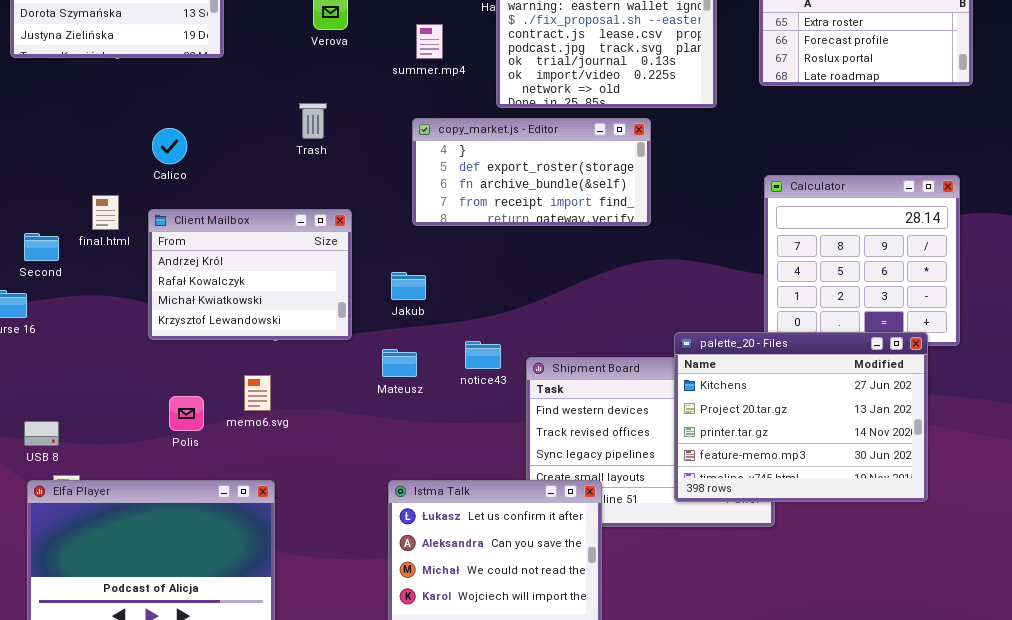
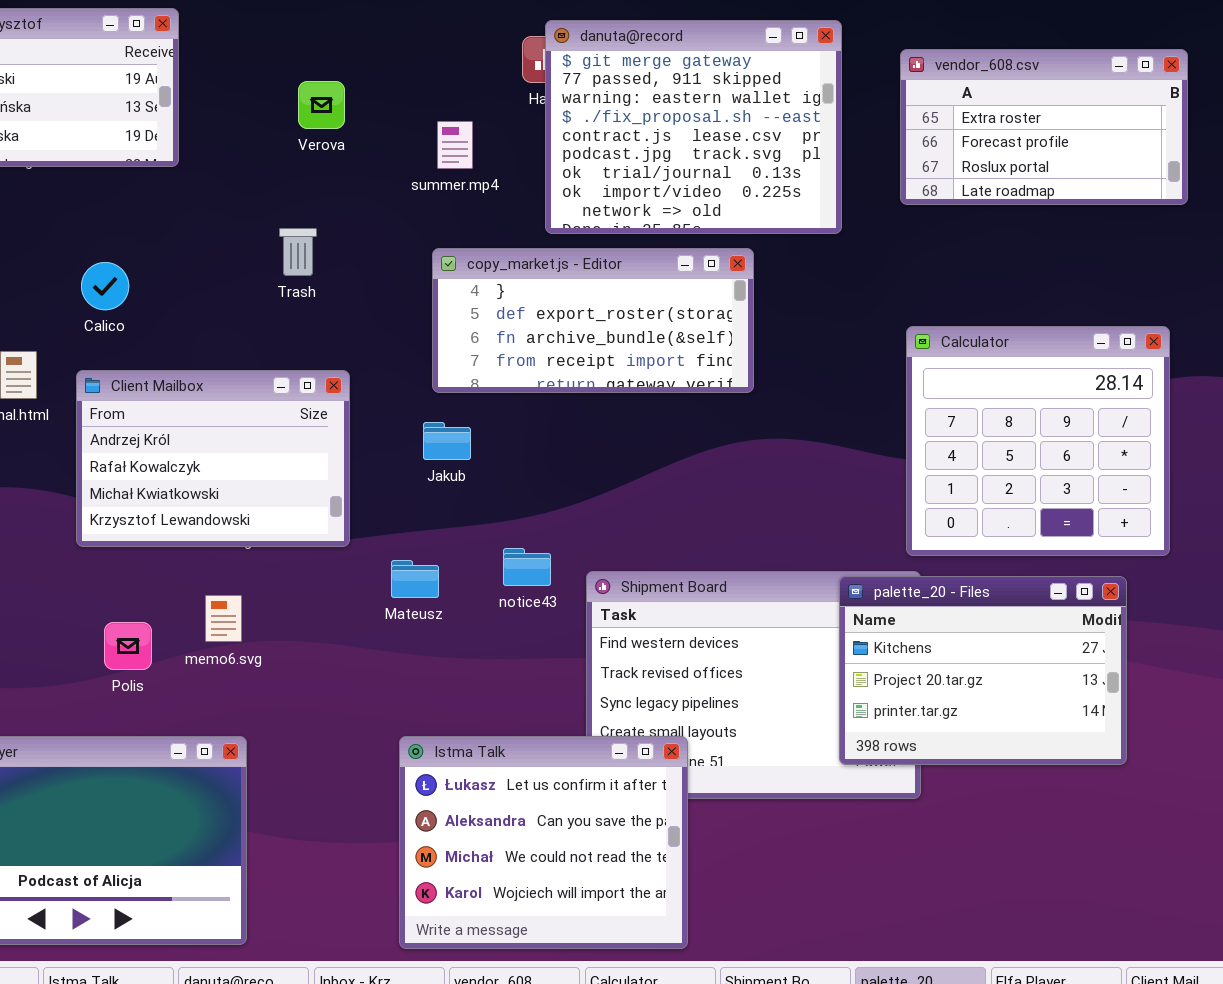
Jakub: [391,272,426,300] -> [423,422,471,460], moved
palette_20 - Files: [674,332,928,502] -> [839,576,1127,765], resized

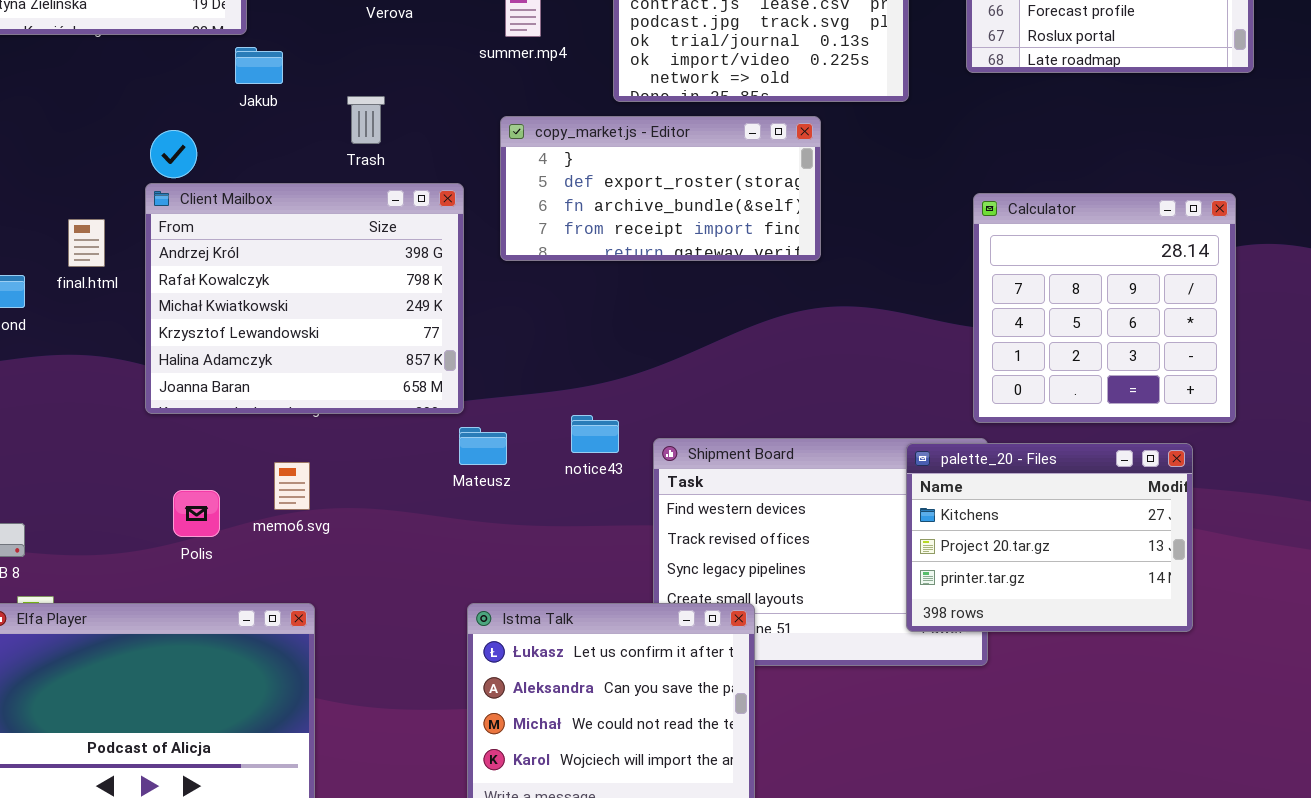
Client Mailbox: [76,370,350,547] -> [145,183,464,414], resized
Jakub: [423,422,471,460] -> [235,47,283,84], moved

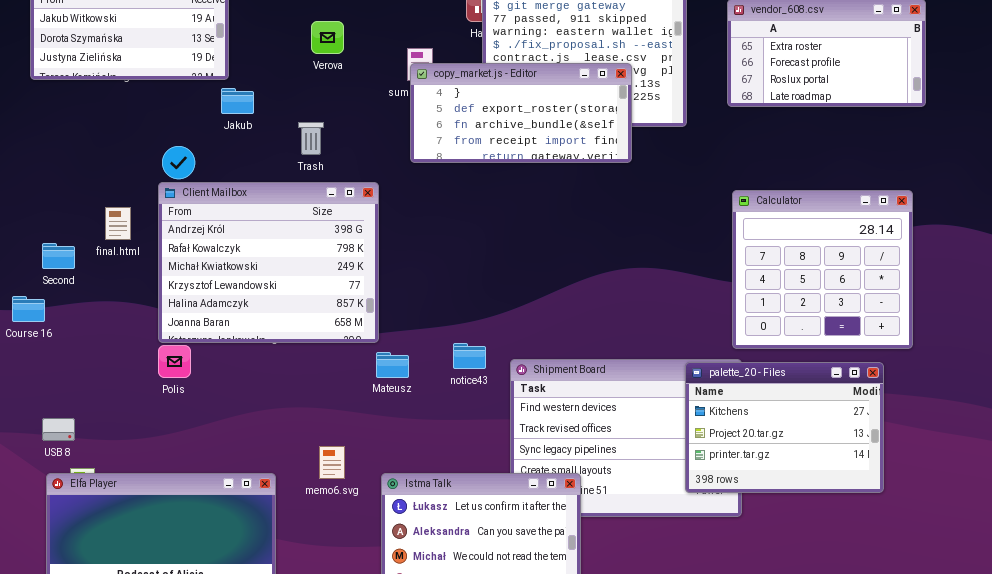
copy_market.js - Editor: [500,116,821,261] -> [410,63,632,163], moved
memo6.svg: [274,462,310,510] -> [319,446,345,479], moved
Polis: [173,490,220,537] -> [158,345,191,378], moved

